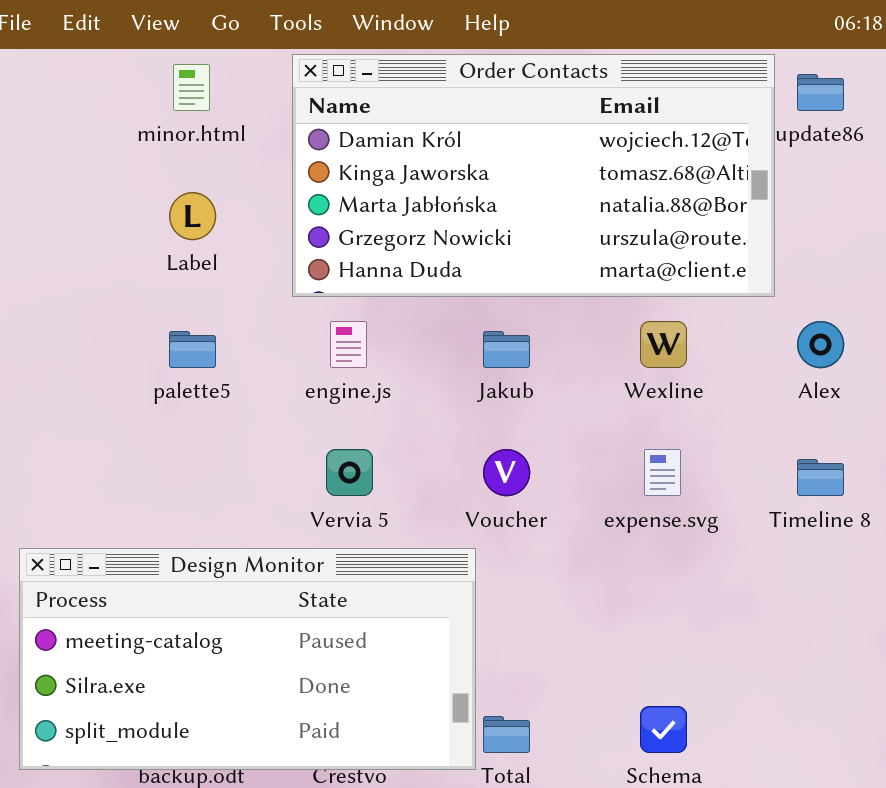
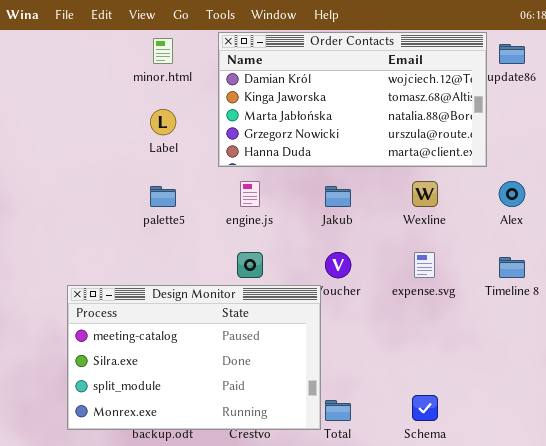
Design Monitor: [19,548,476,770] -> [67,285,321,430], resized

